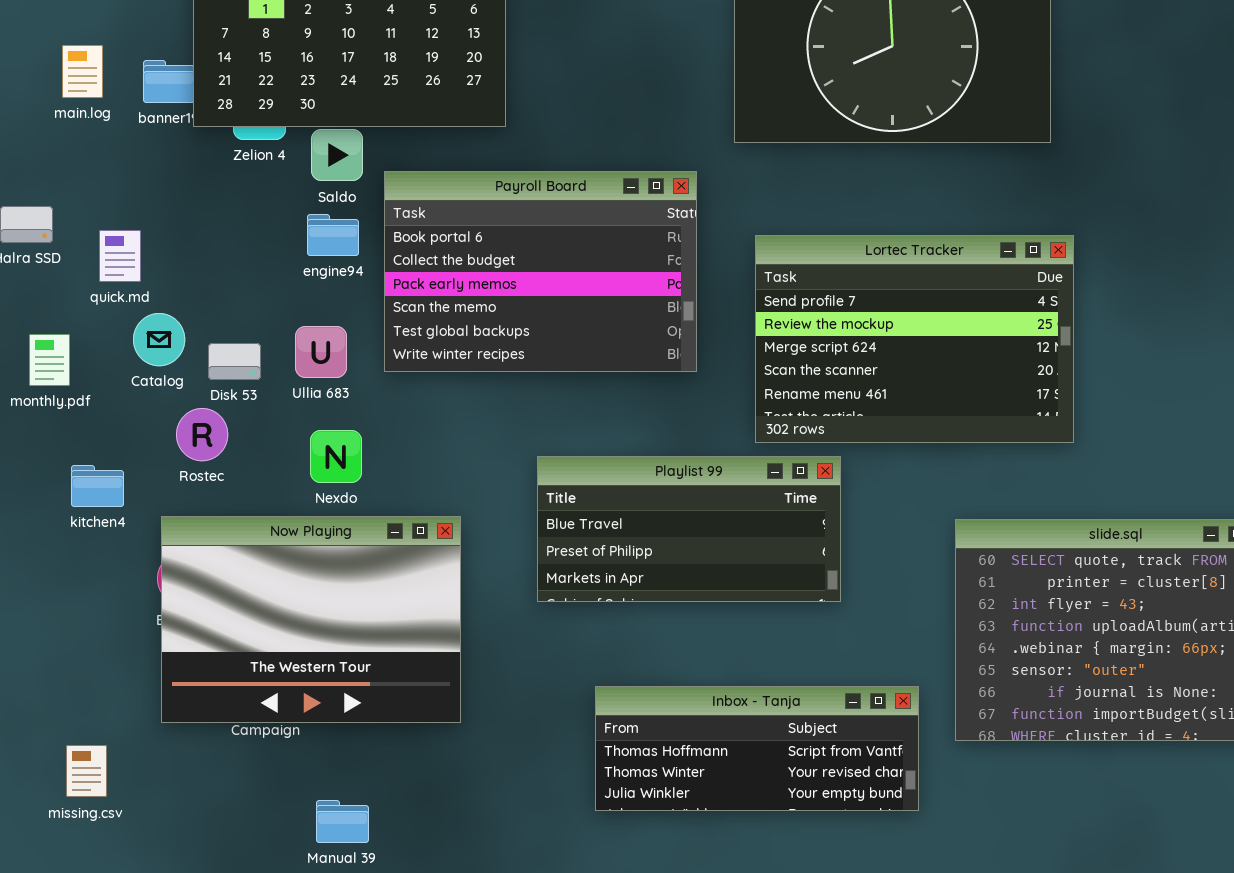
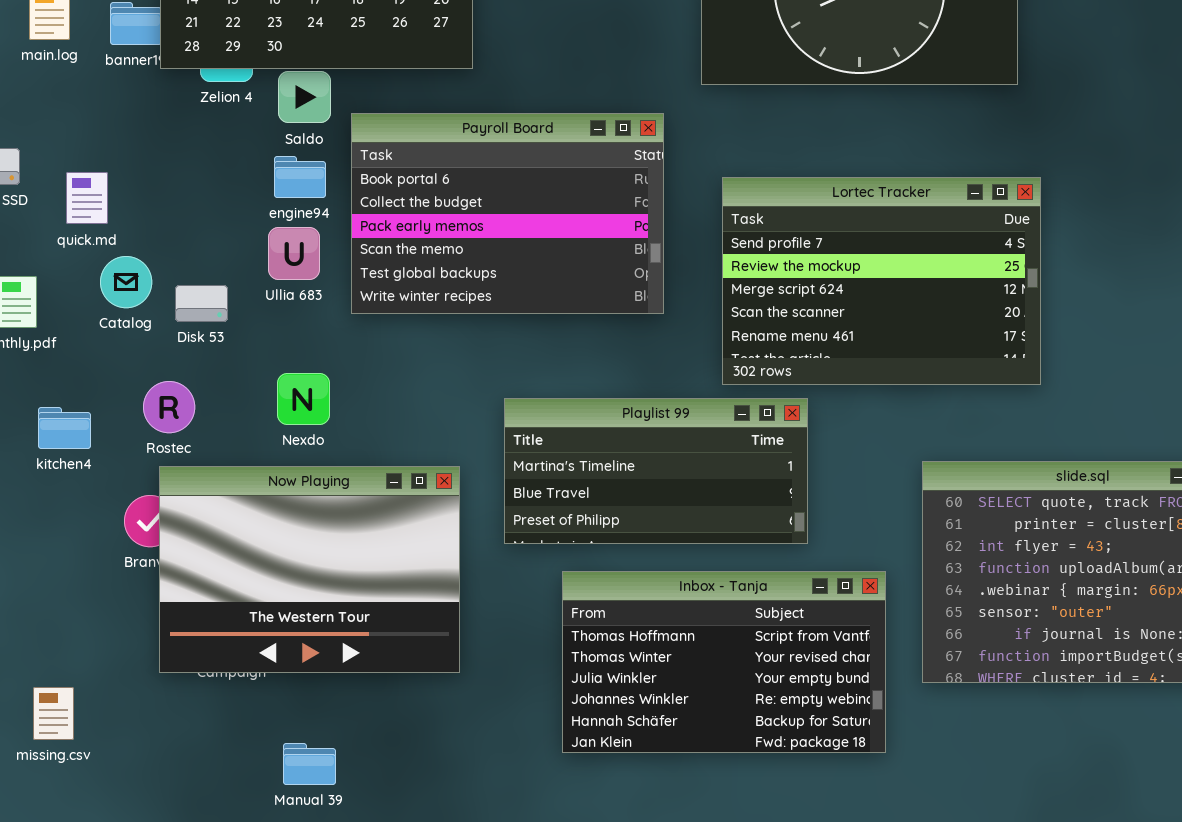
Ullia 683: [295,326,347,378] -> [268,227,320,280], moved
Rostec: [176,408,228,461] -> [143,381,195,433], moved
Playlist 99: [537,456,841,602] -> [504,398,808,544], scrolled up 1 row
Now Playing: [161,516,461,723] -> [159,466,460,673], moved
Inbox - Tanja: [595,686,919,811] -> [562,571,886,753], resized

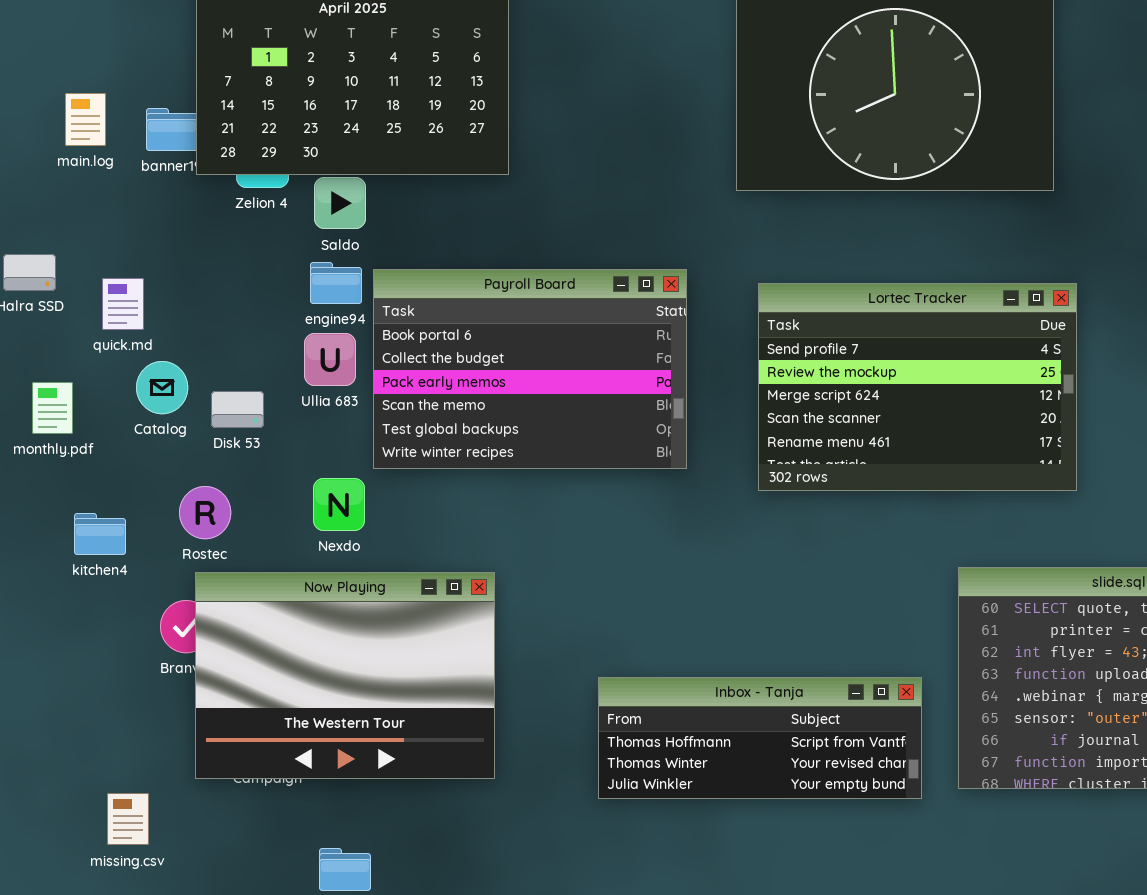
Payroll Board: [351,113,664,314] -> [373,269,687,469], moved
Playlist 99: [504,398,808,544] -> none, closed
Inbox - Tanja: [562,571,886,753] -> [598,677,922,799], resized
missing.csv: [33,687,74,740] -> [107,793,149,845], moved

